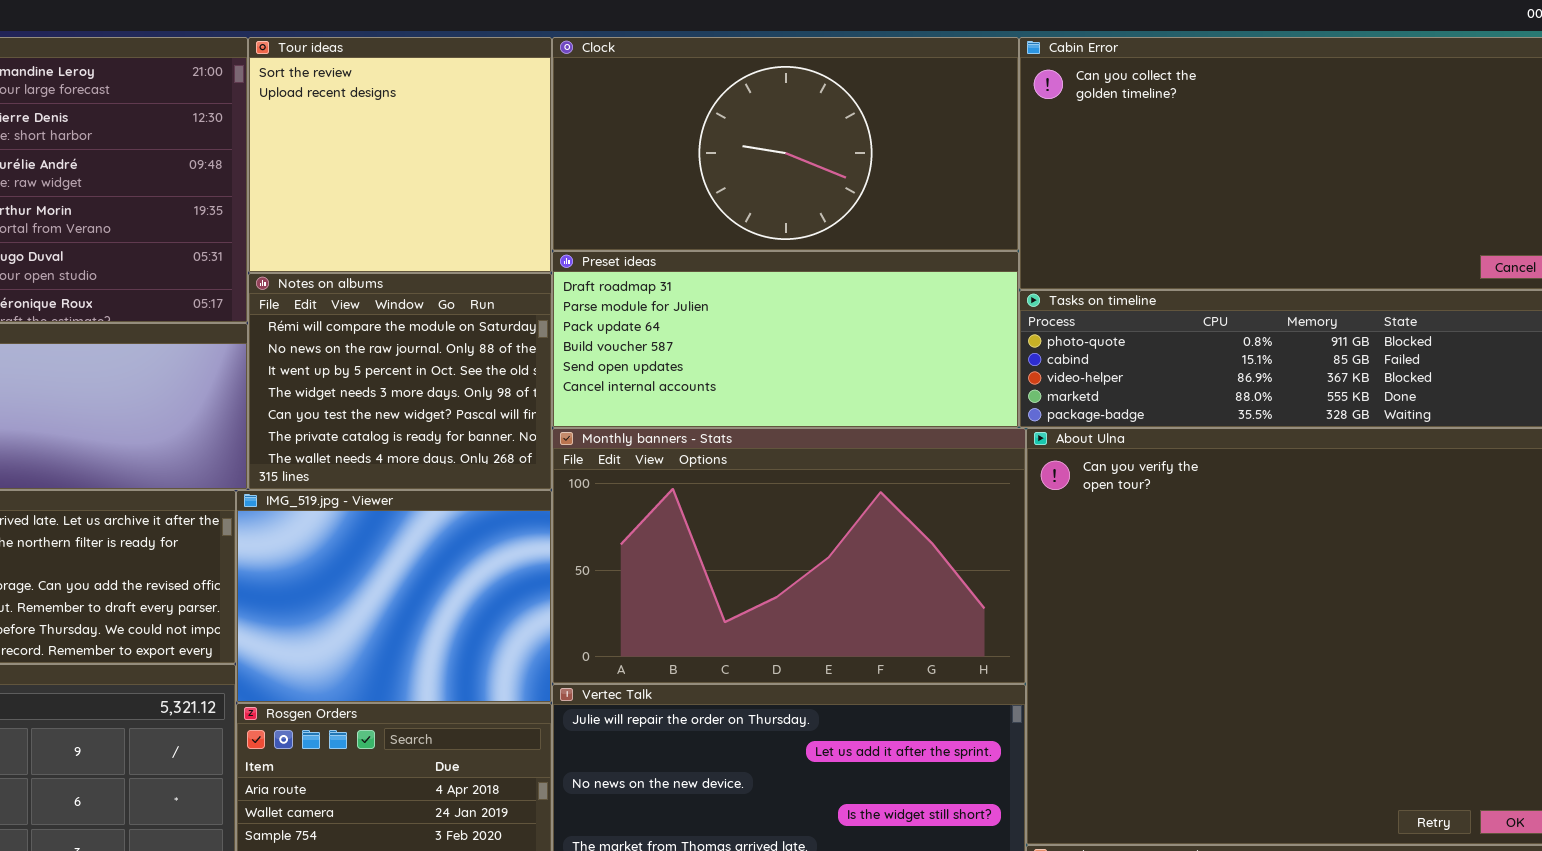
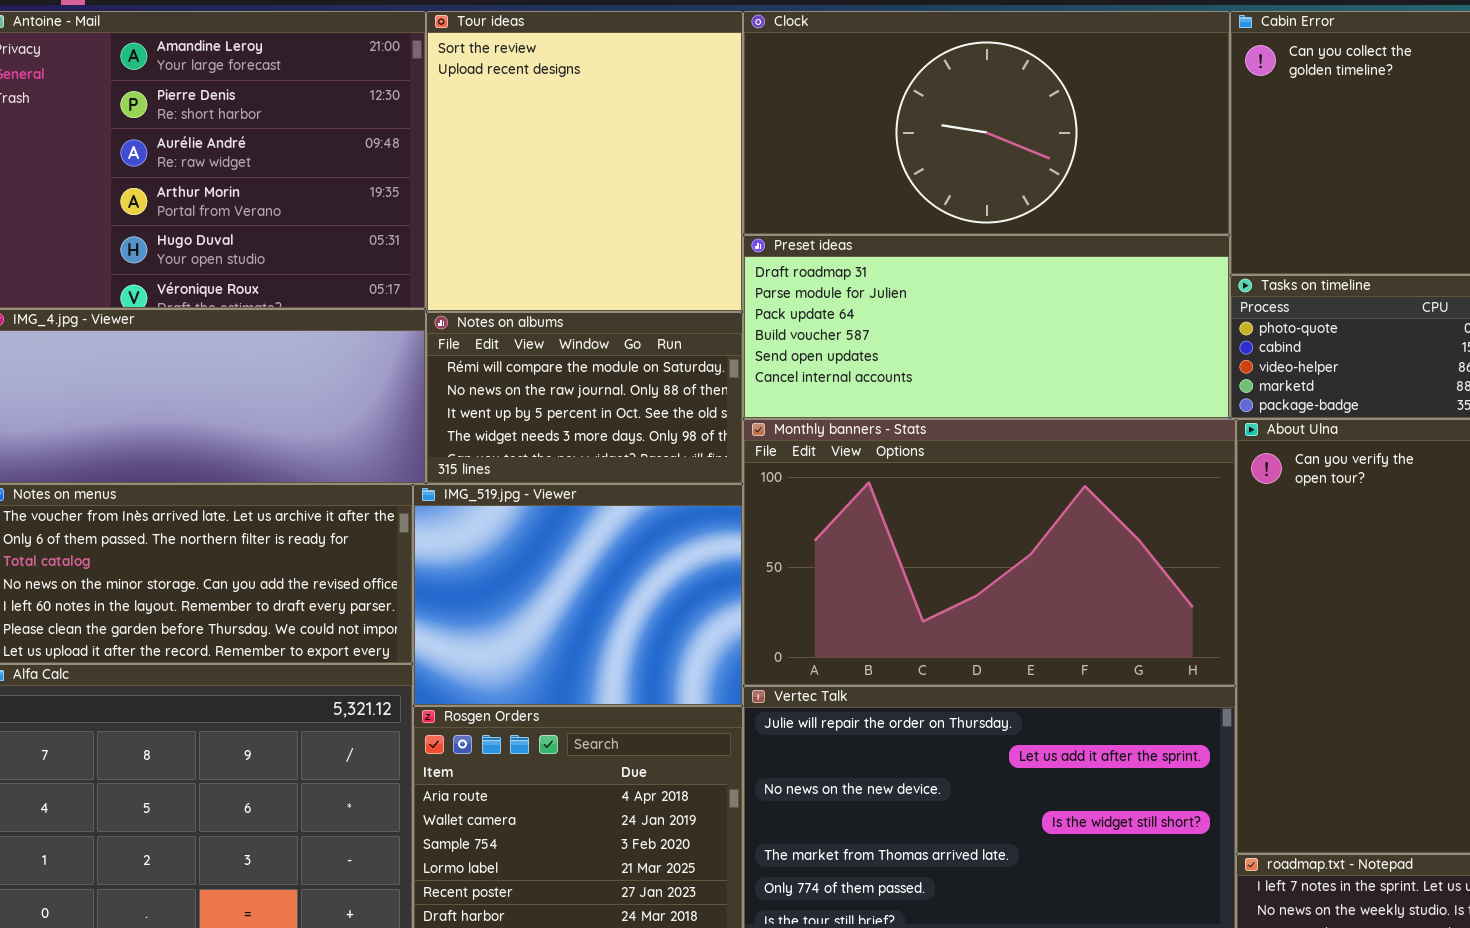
Tour ideas: [248,37,552,273] -> [426,11,743,312], resized
Notes on albums: [248,273,552,490] -> [426,312,743,484], resized

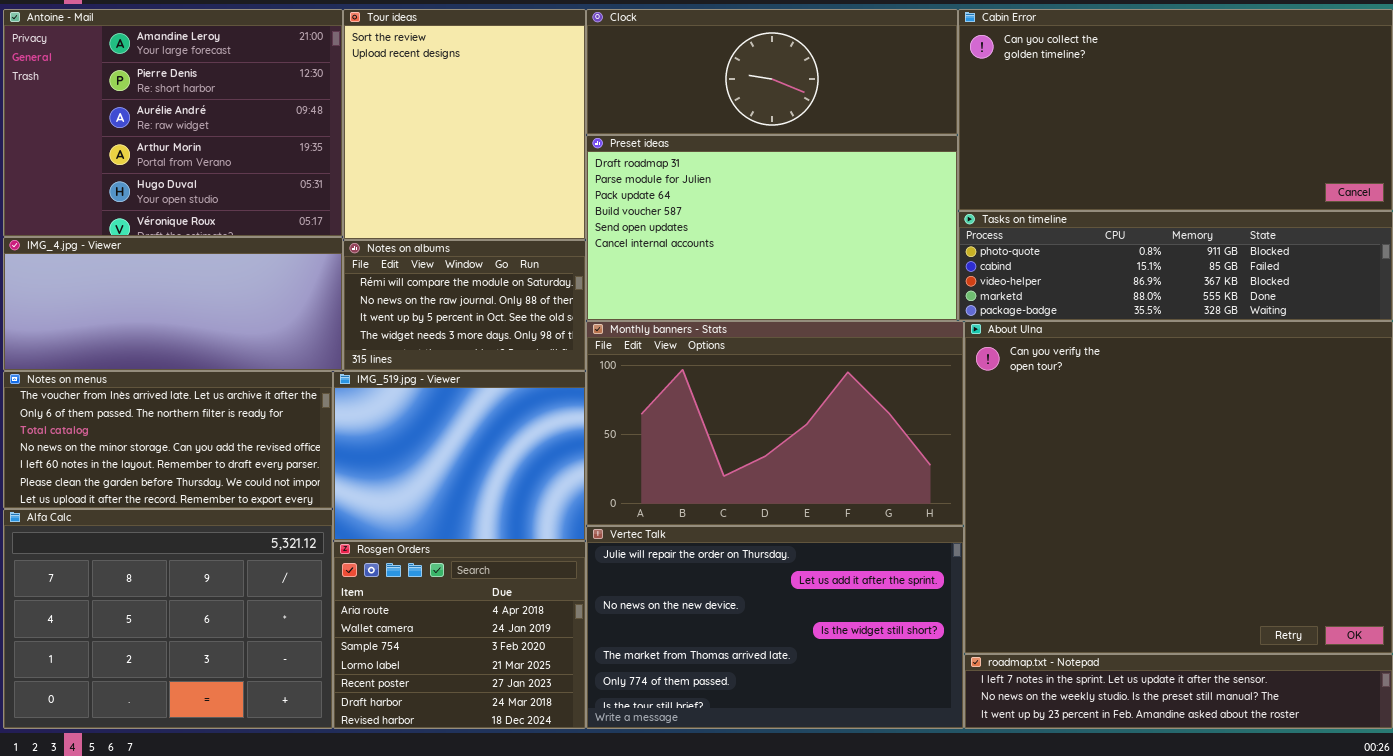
Clock: [743,11,1230,235] -> [586,9,958,135], resized
Preset ideas: [743,235,1230,419] -> [586,135,958,321], resized

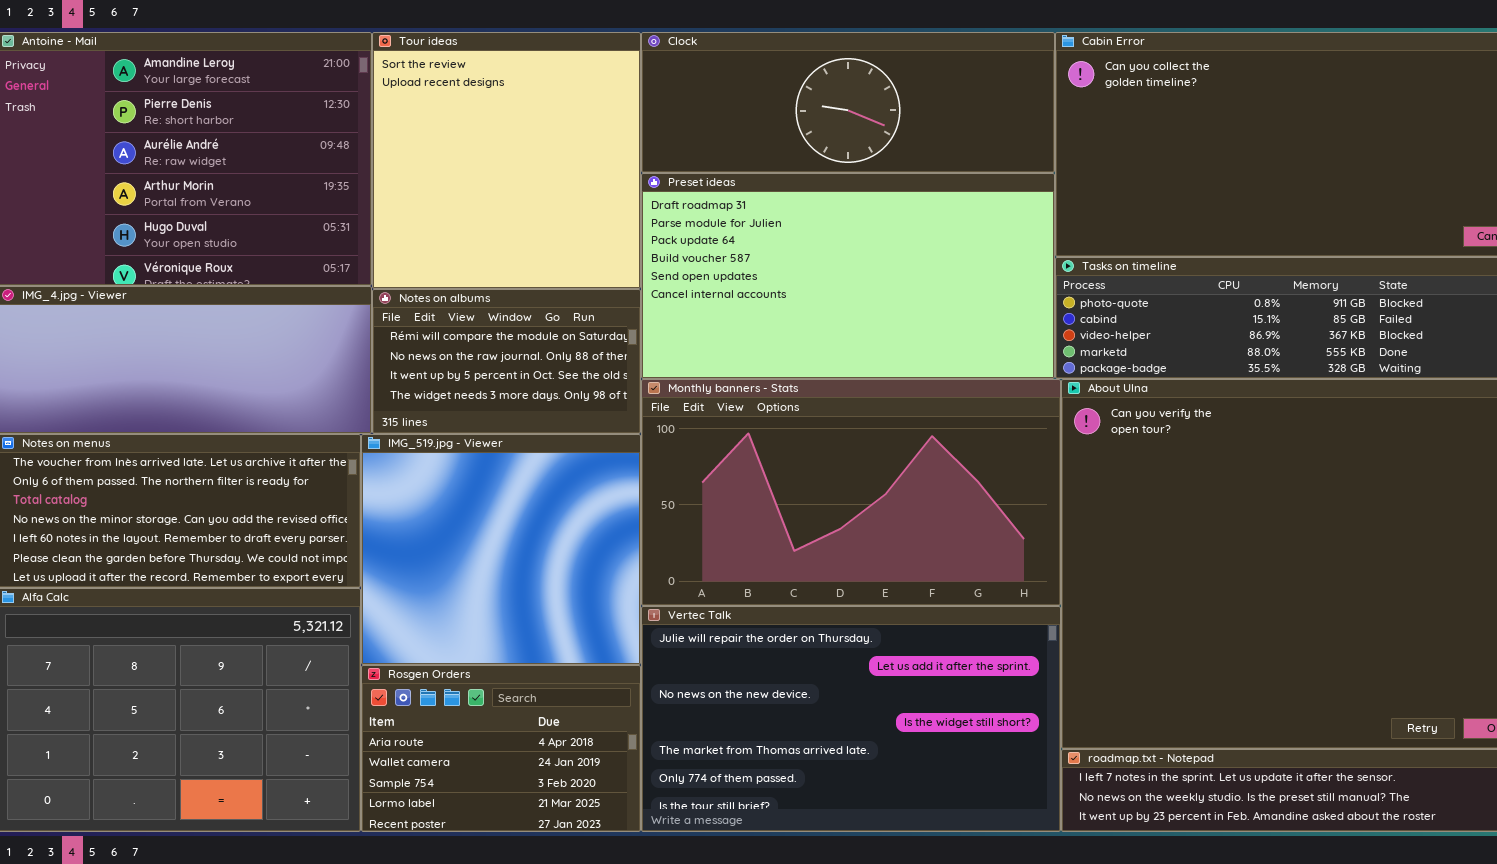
IMG_519.jpg - Viewer: [333,371,586,541] -> [361,434,641,665], resized
Rosgen Orders: [333,541,586,729] -> [361,665,641,832], resized

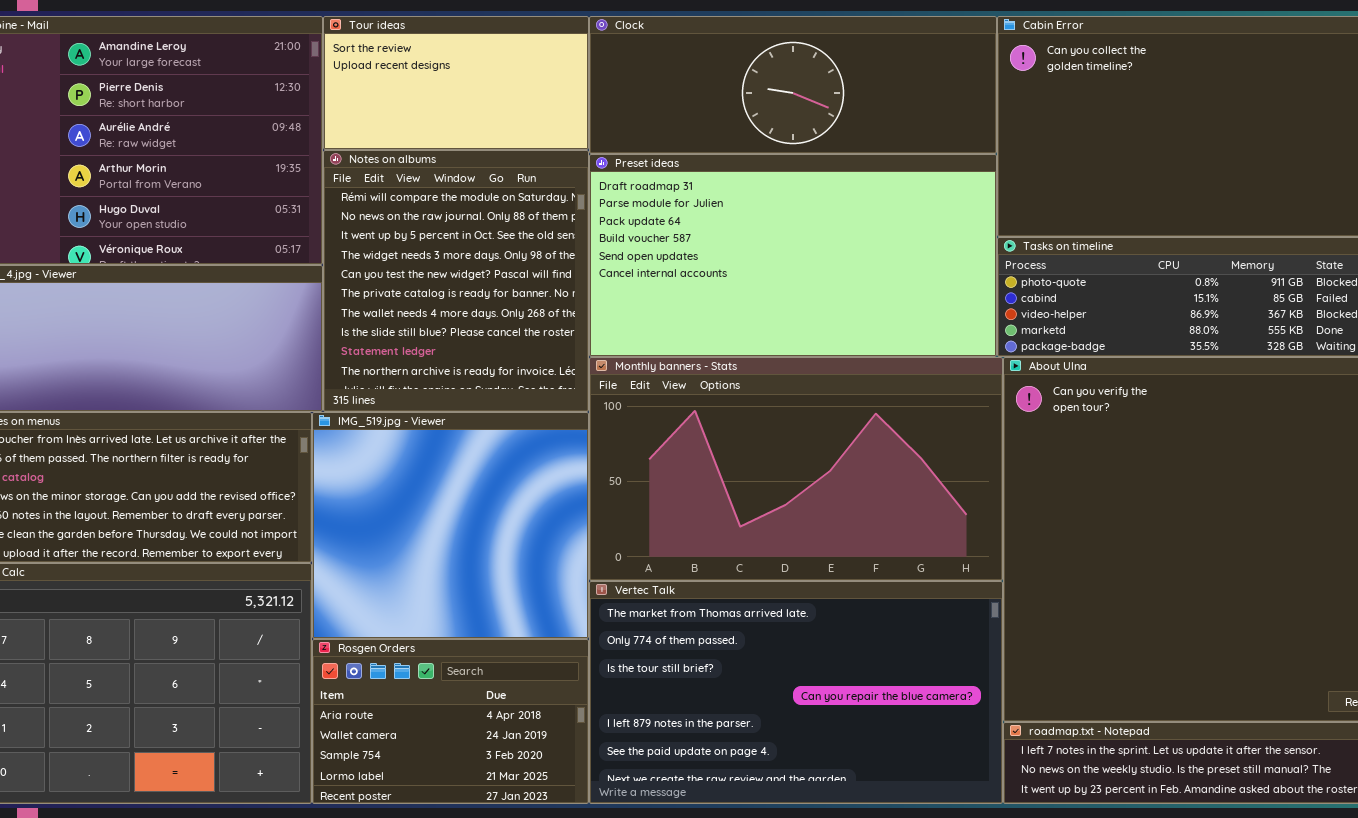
Tour ideas: [372,32,641,289] -> [323,16,589,150], resized
Notes on albums: [372,289,641,434] -> [323,150,589,412], resized
Vertec Talk: [641,606,1061,832] -> [589,581,1003,804], scrolled down 4 rows

